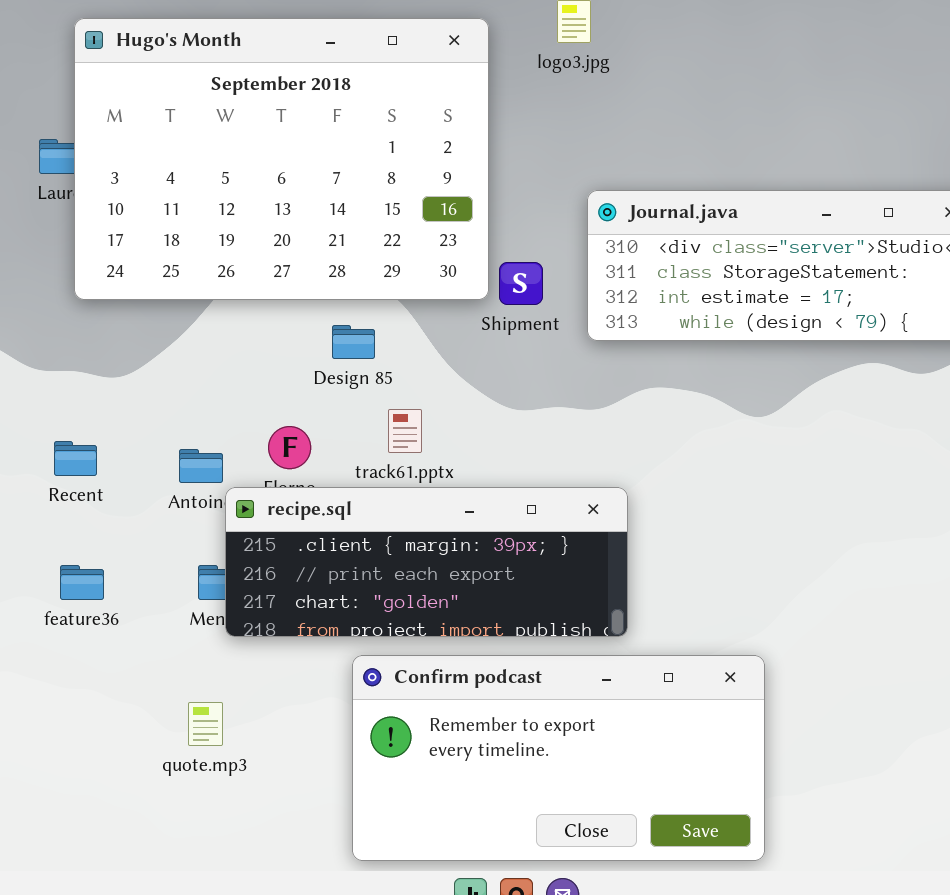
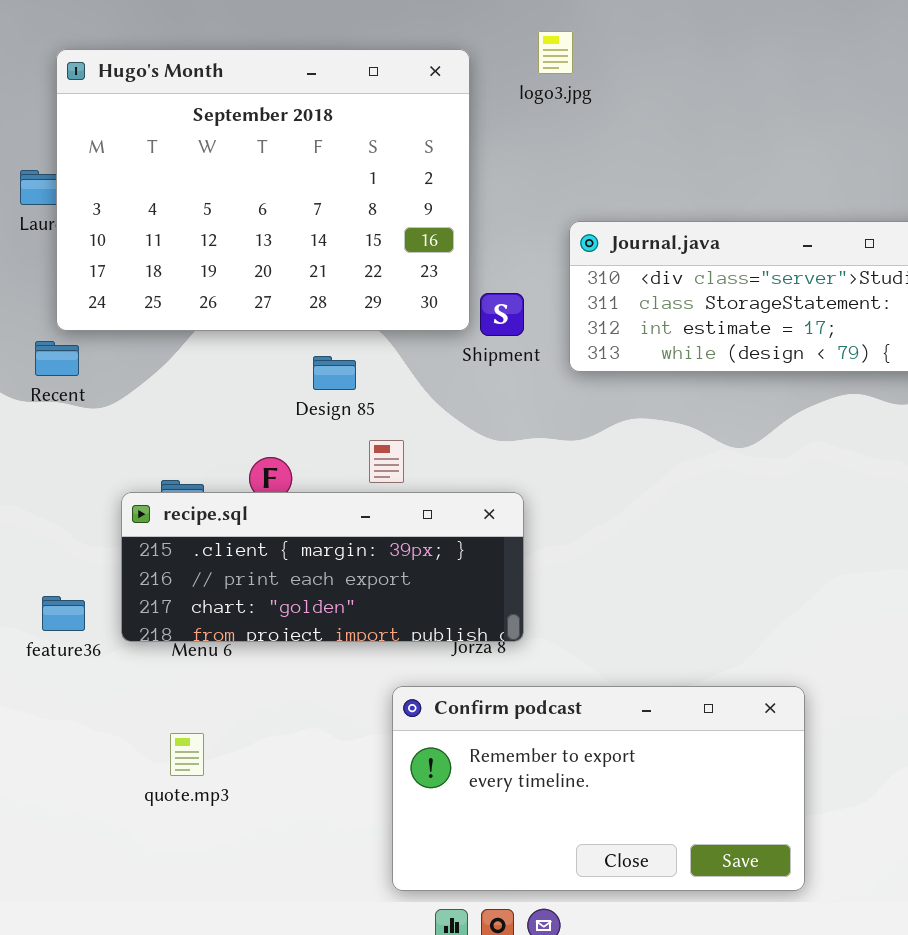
Recent: [54,441,97,476] -> [35,341,79,376], moved
recipe.sql: [225,487,628,637] -> [121,492,524,642], moved
Confirm podcast: [352,655,765,861] -> [392,686,805,891], moved

